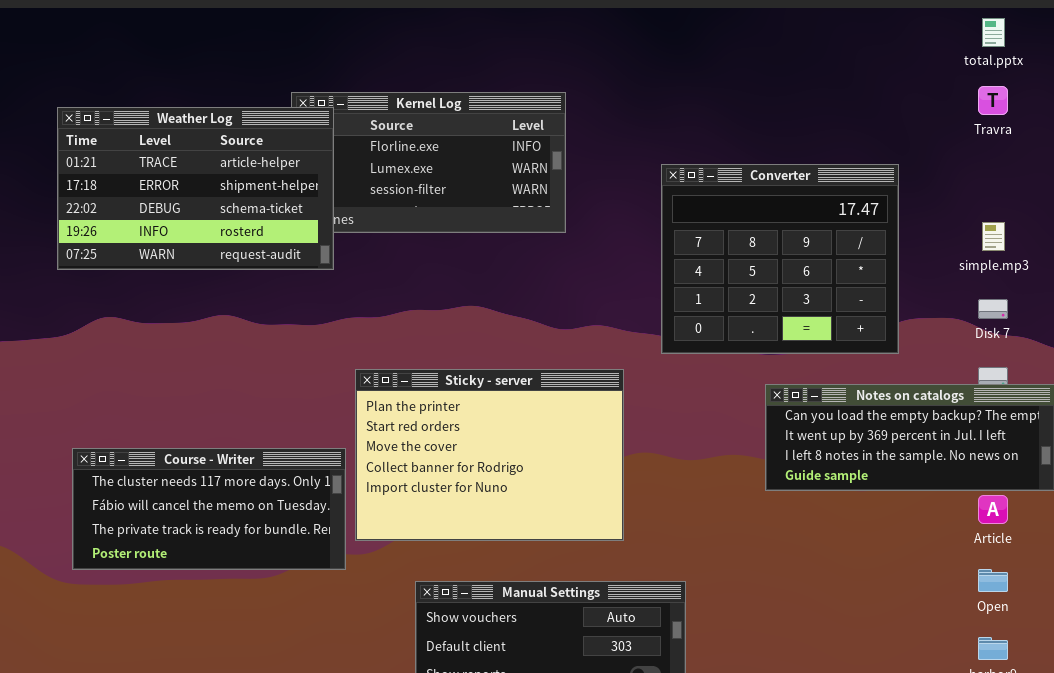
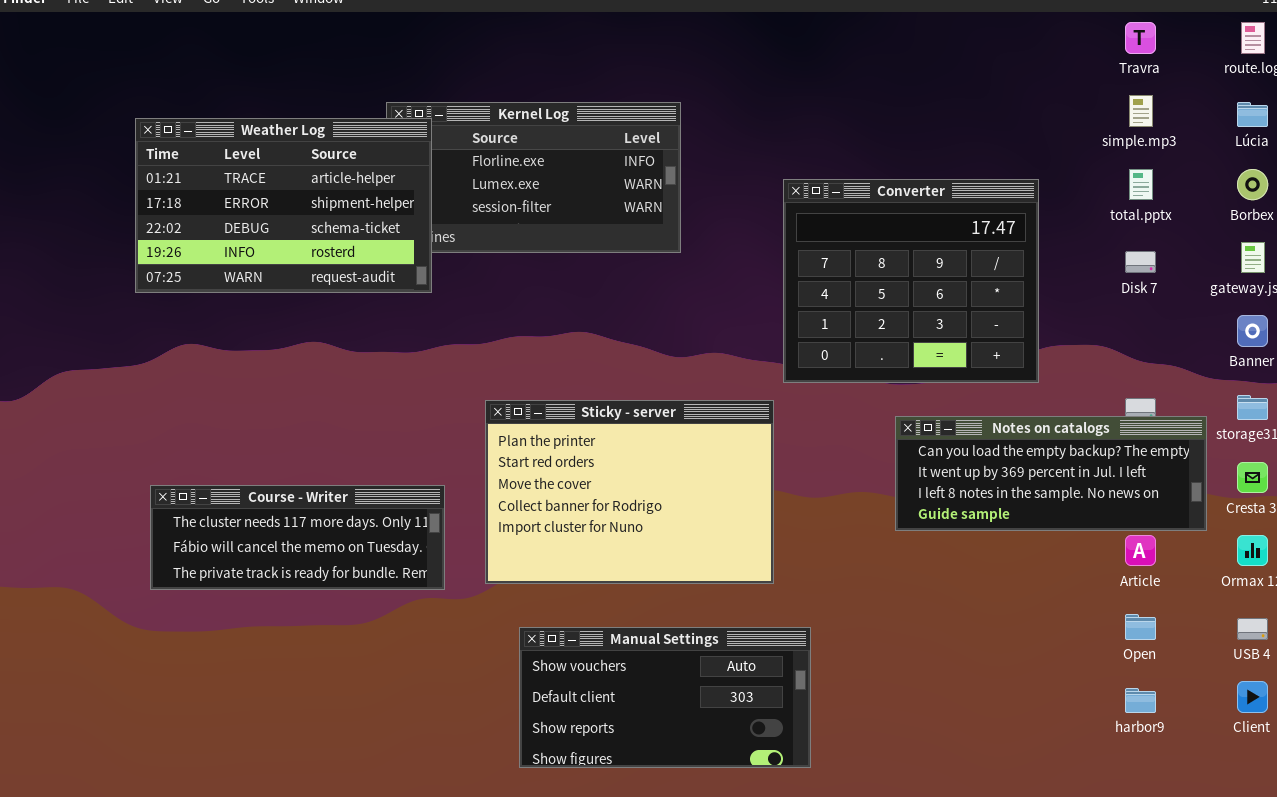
total.pptx: [982,18,1005,47] -> [1129,169,1153,200], moved
Travra: [978,86,1008,115] -> [1125,22,1156,54], moved
simple.mp3: [982,222,1005,251] -> [1129,95,1153,127], moved
Disk 7: [978,299,1008,319] -> [1125,251,1156,273], moved
Sticky - server: [355,369,624,541] -> [485,400,774,584], moved
Course - Writer: [72,448,346,570] -> [150,485,445,590], resized

